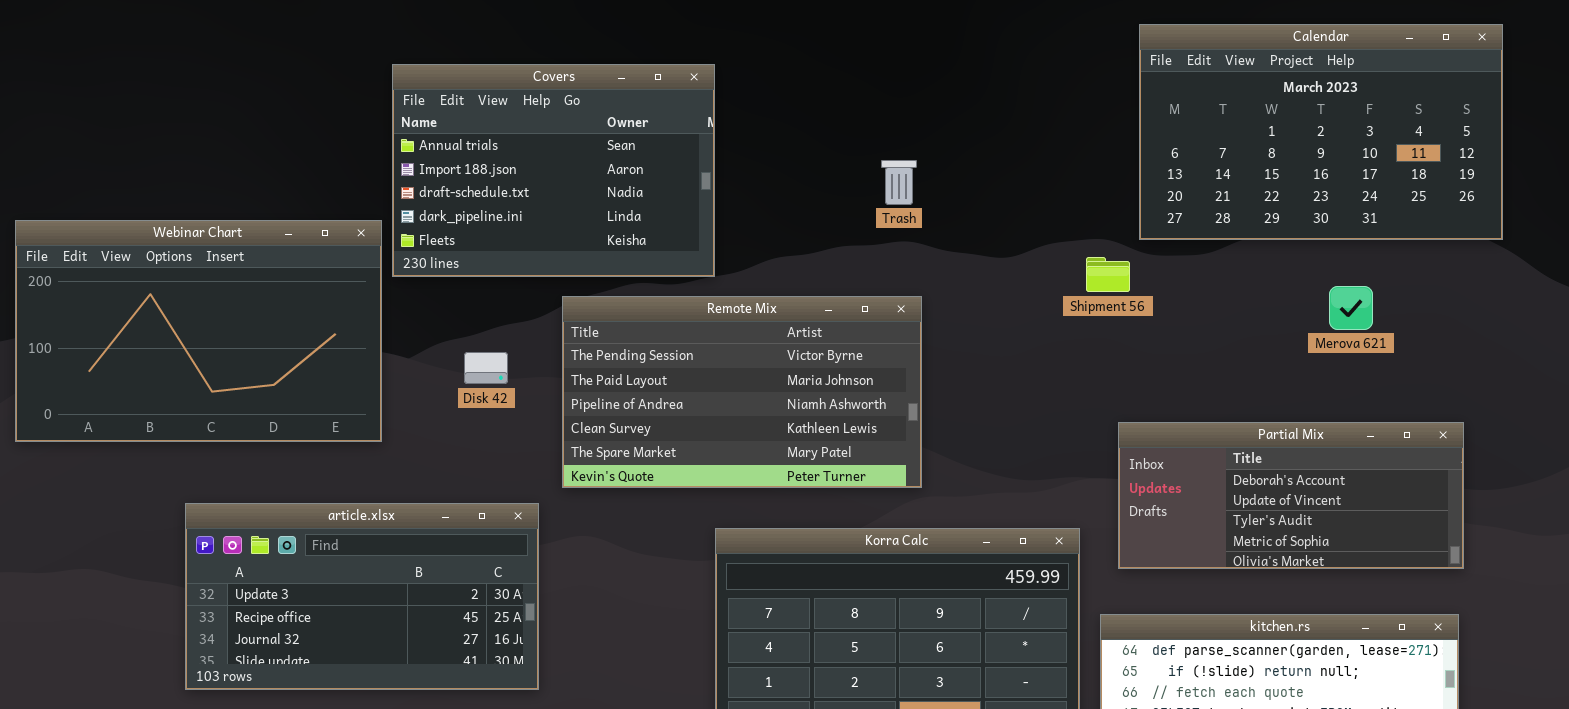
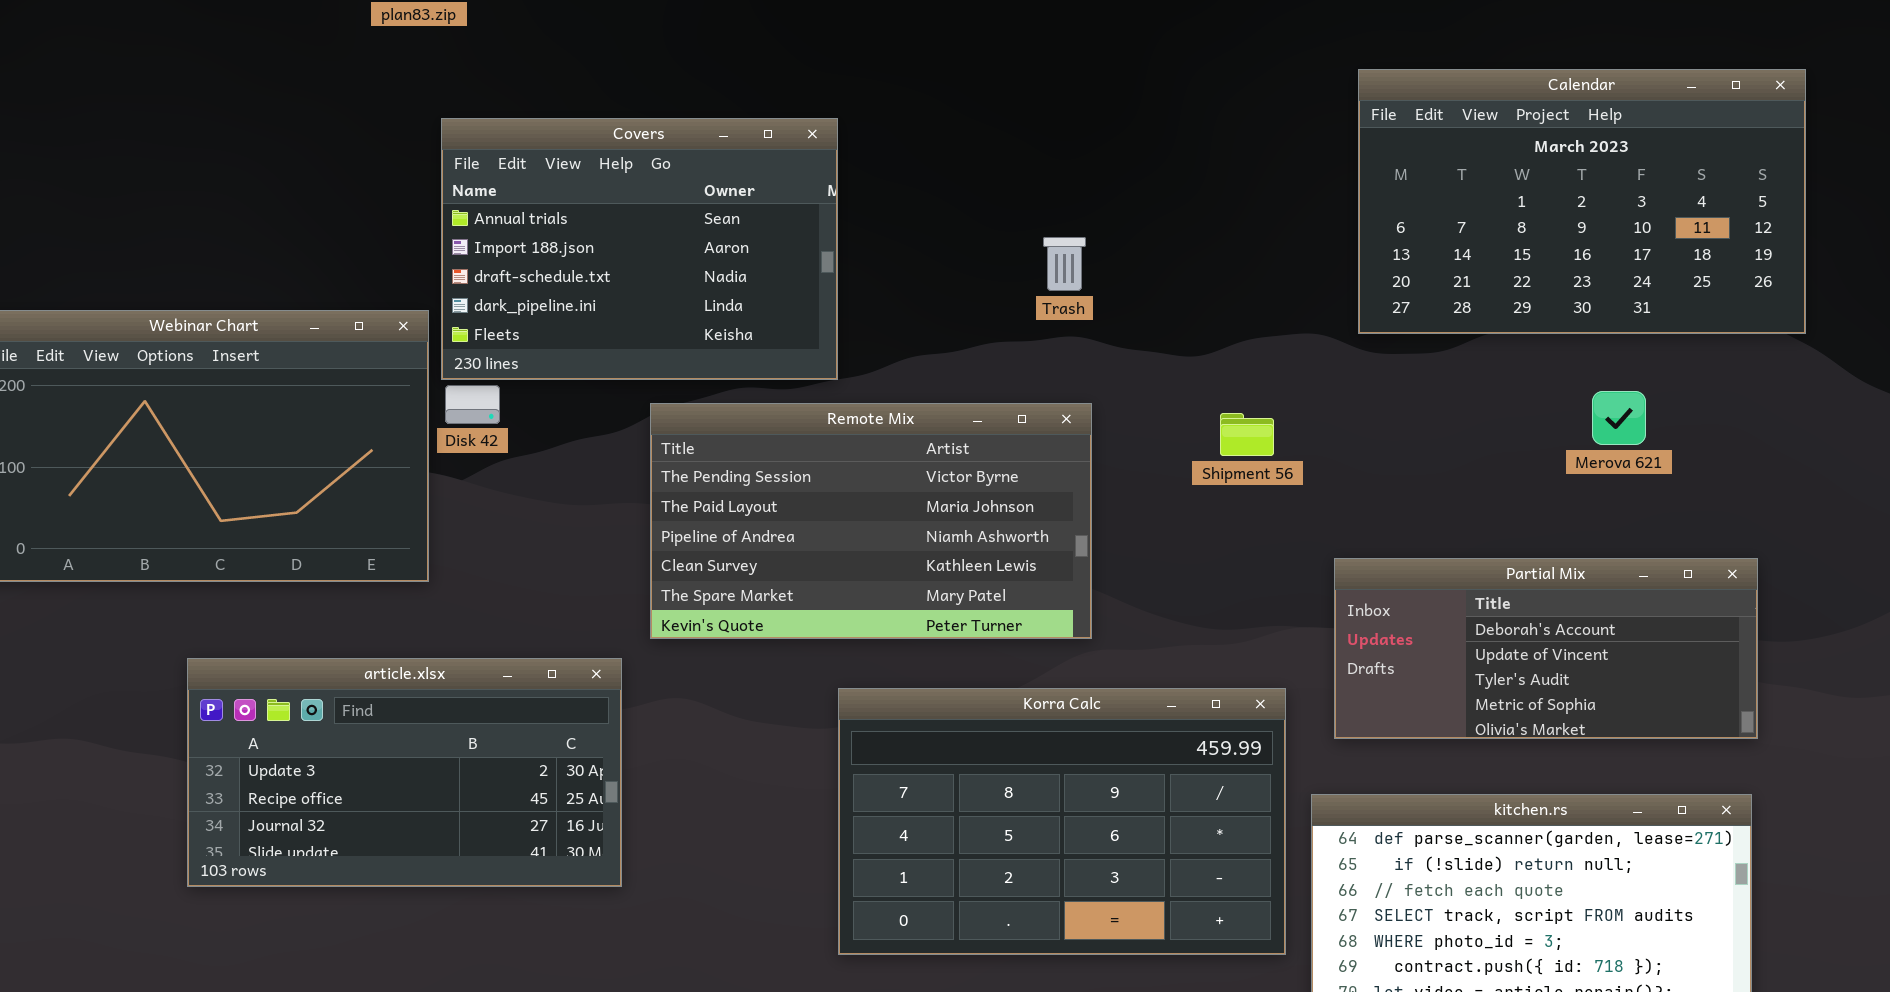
Shipment 56: [1086,257,1130,292] -> [1220,413,1274,456], moved
Disk 42: [464,352,508,384] -> [445,385,500,424], moved

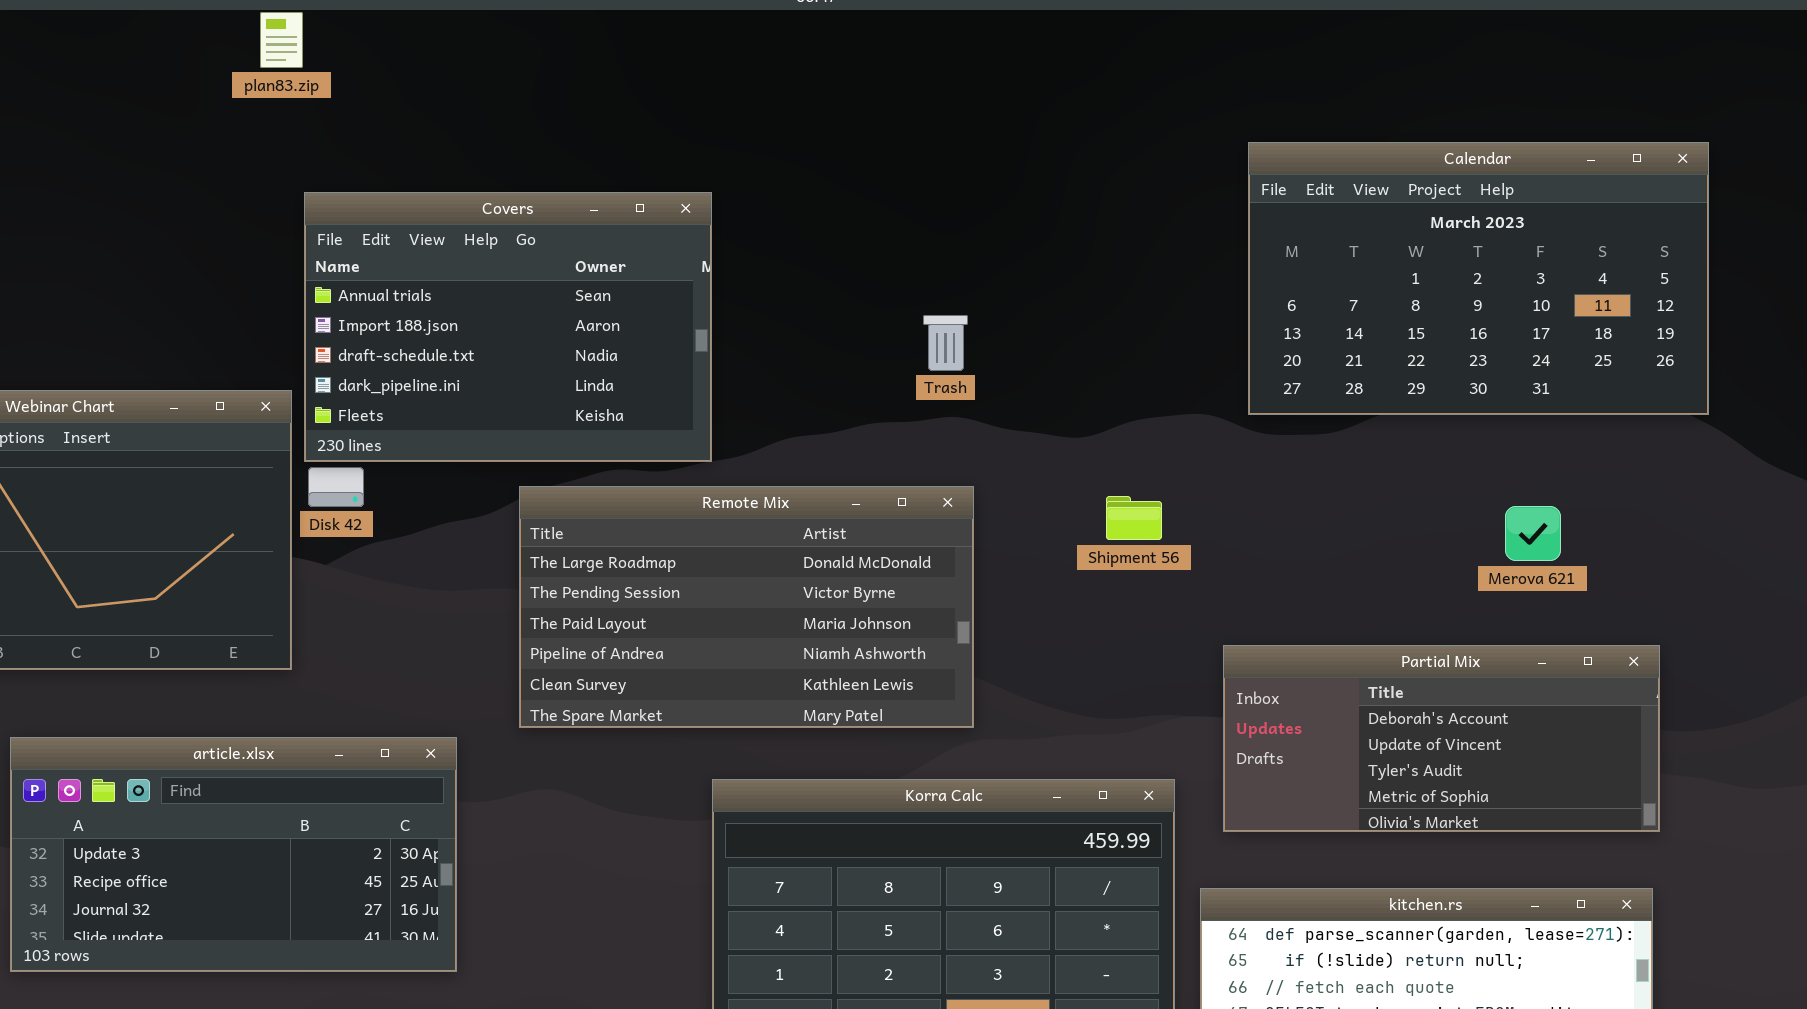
Merova 621: [1592,391,1646,445] -> [1505,506,1561,561], moved
Remote Mix: [650,403,1092,639] -> [519,486,974,728], scrolled up 1 row
article.xlsx: [187,658,622,887] -> [10,737,457,972], moved

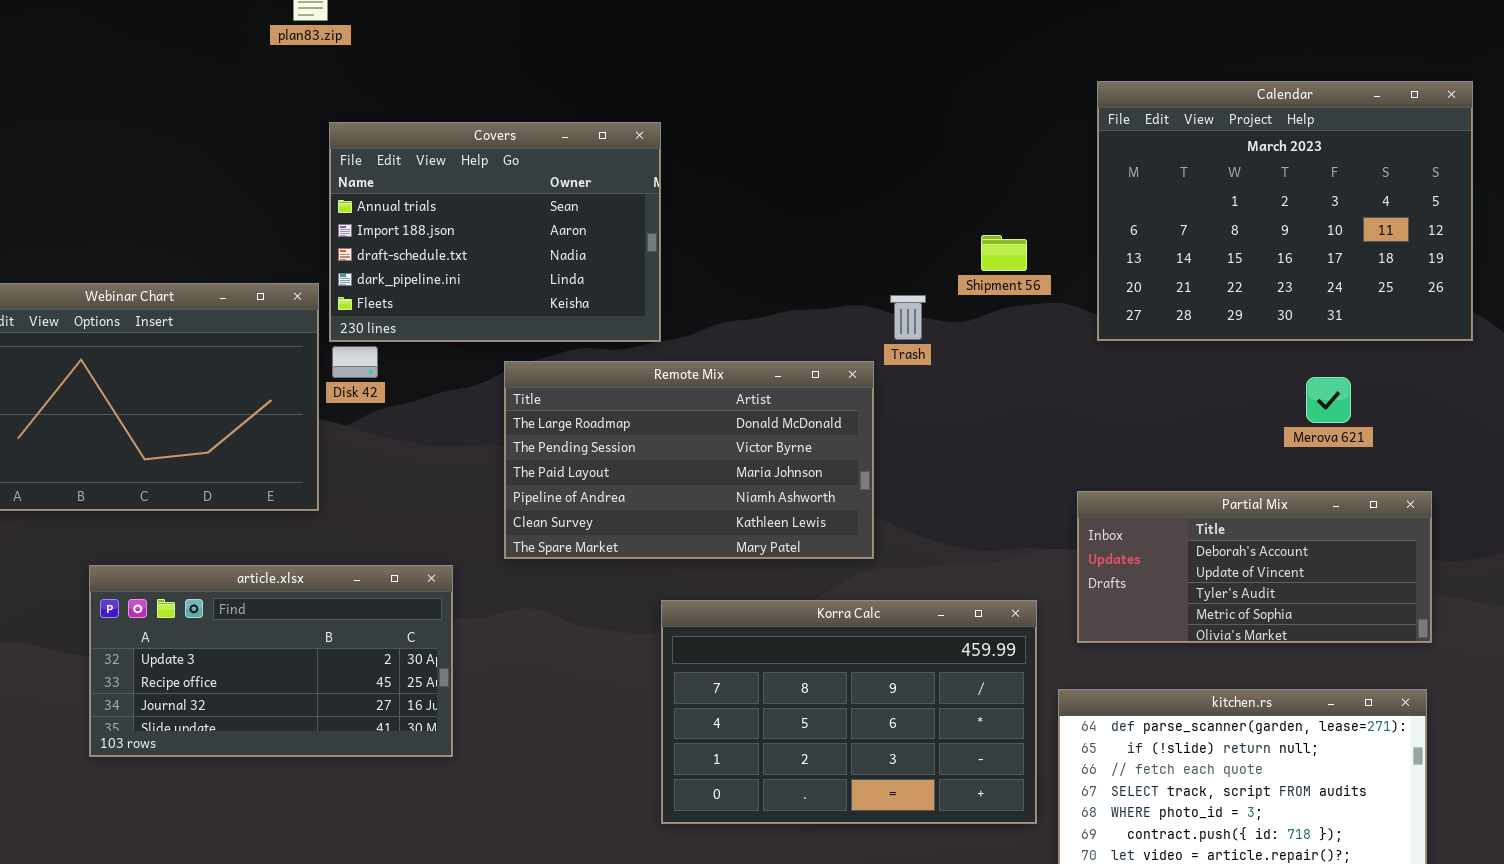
Calendar: [1248,142,1709,415] -> [1097,81,1473,341], resized
Trash: [923,315,968,371] -> [890,295,926,340], moved
Shipment 56: [1106,496,1162,540] -> [981,235,1027,271], moved

